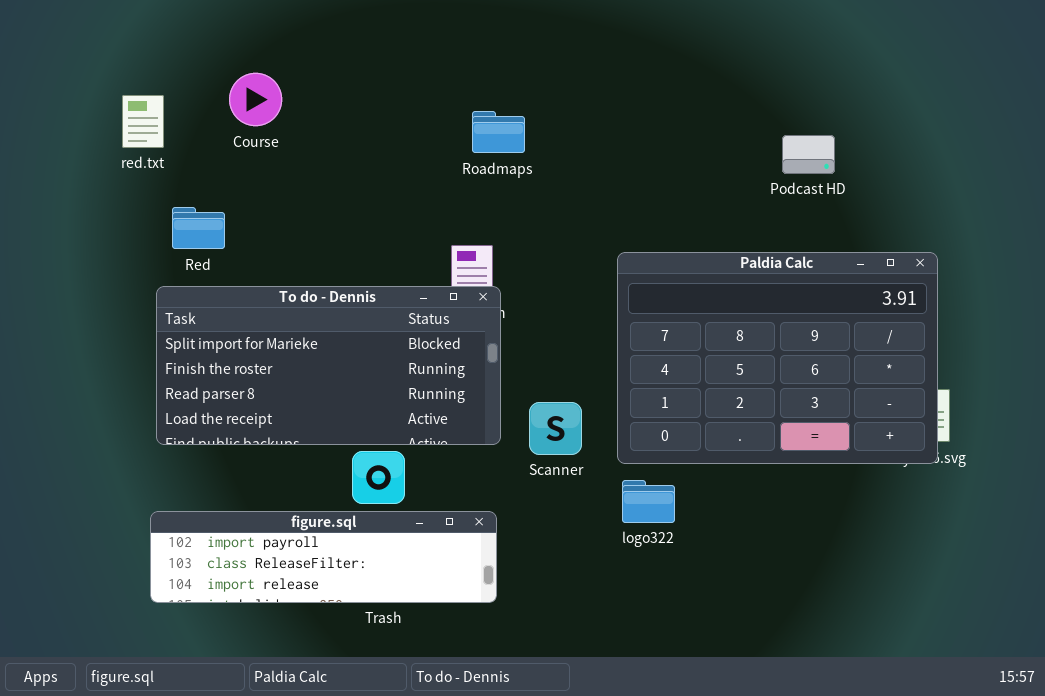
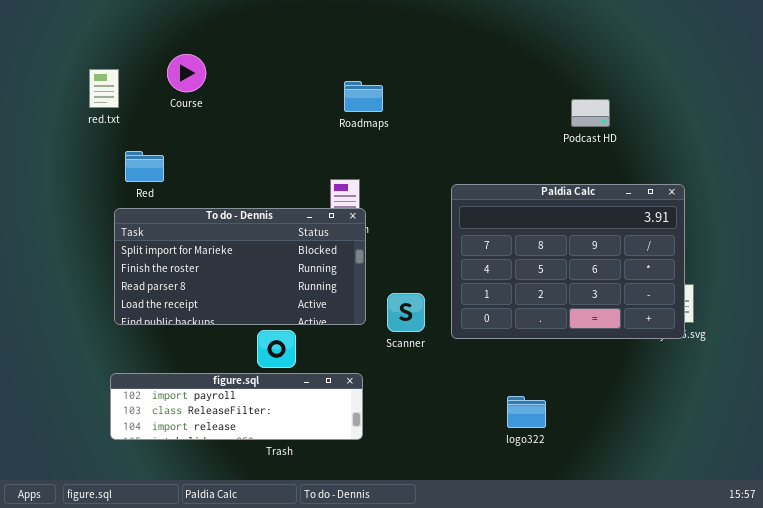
logo322: [622,480,675,523] -> [507,396,546,428], moved

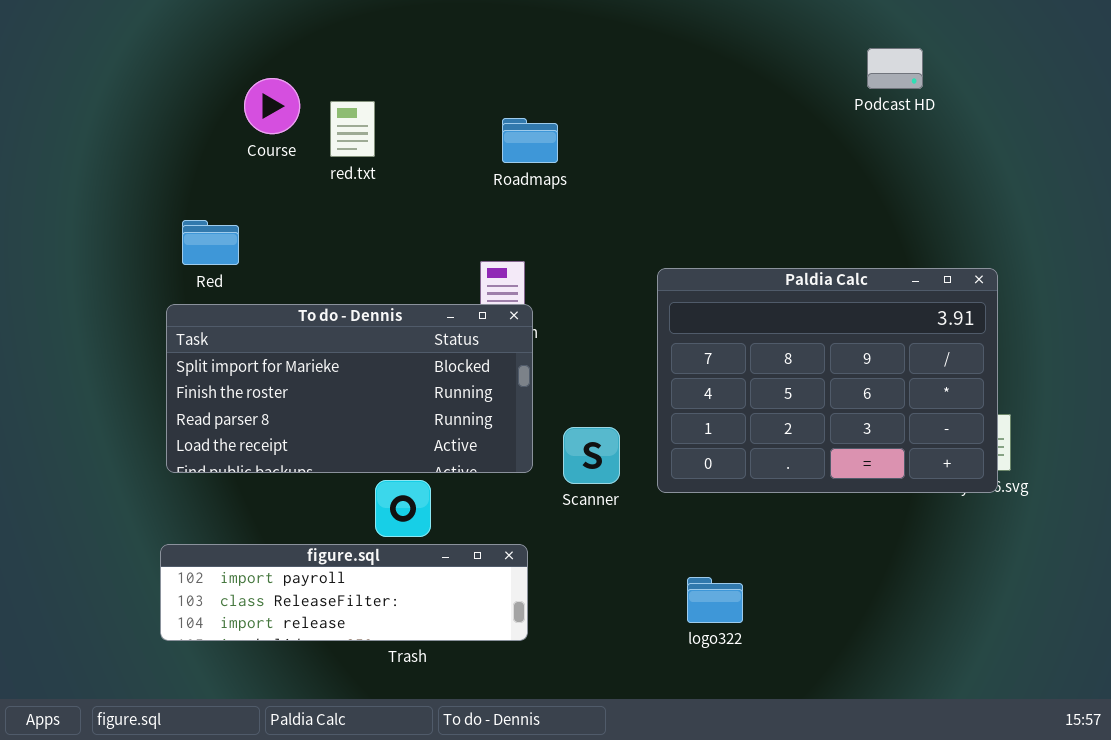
red.txt: [89,69,119,108] -> [330,101,375,157], moved
Podcast HD: [571,99,610,127] -> [867,48,923,89], moved
logo322: [507,396,546,428] -> [687,577,743,623], moved

